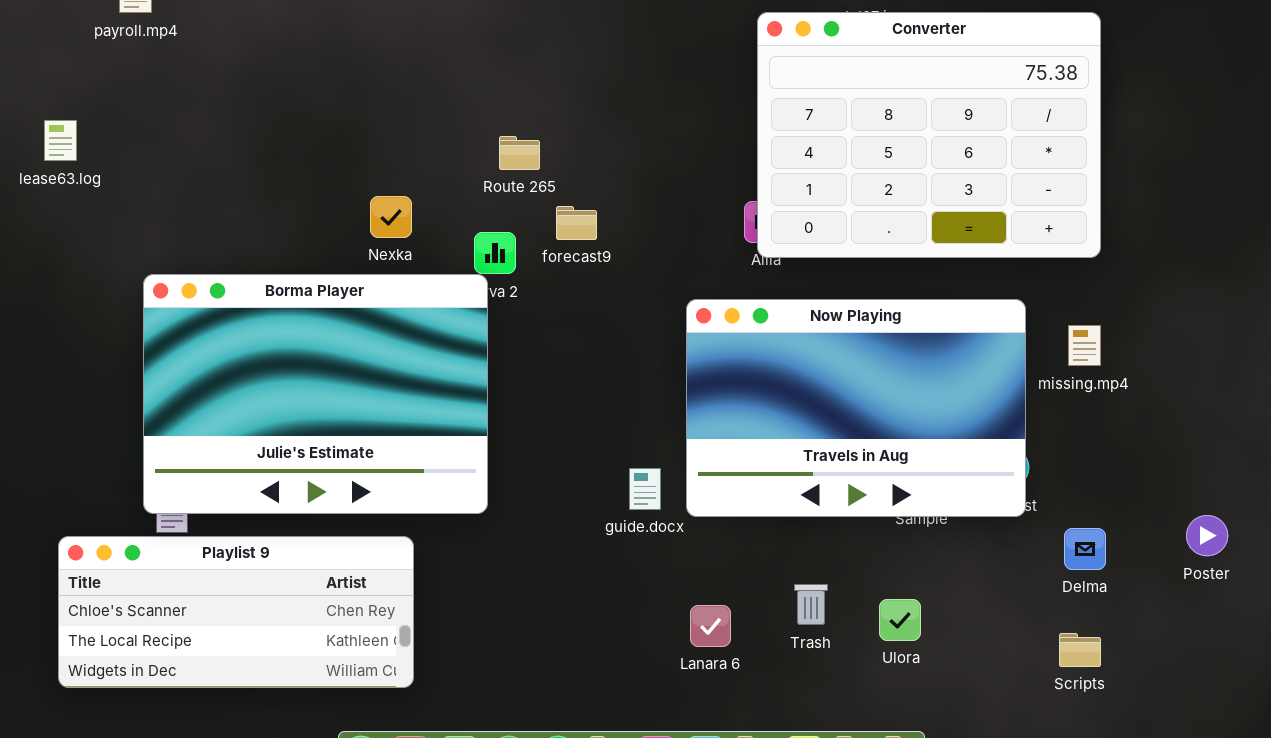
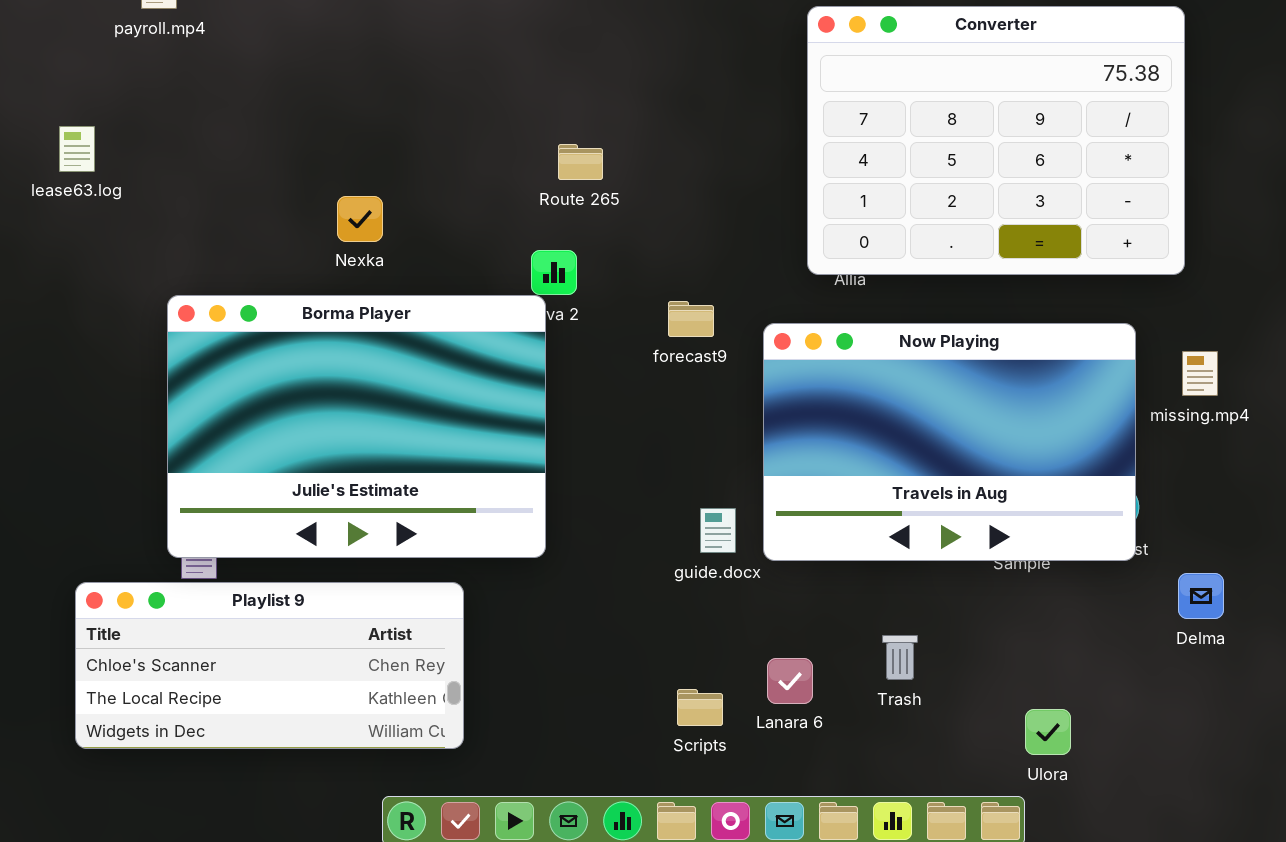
Converter: [757,12,1101,258] -> [807,6,1185,275], moved
Nexka: [370,196,412,238] -> [337,196,383,242], moved
forecast9: [556,206,597,240] -> [668,301,714,337], moved
Ulora: [879,599,921,641] -> [1025,709,1071,755], moved
Scripts: [1059,633,1101,667] -> [677,689,723,726], moved

